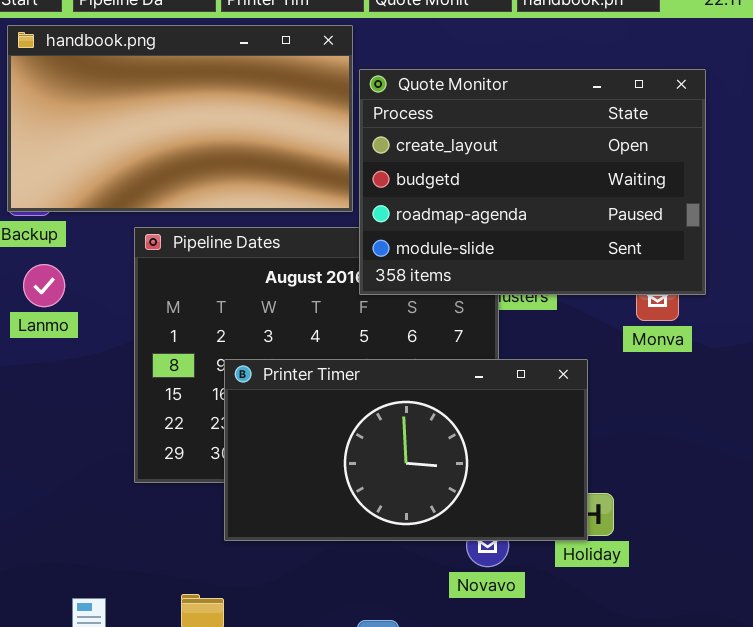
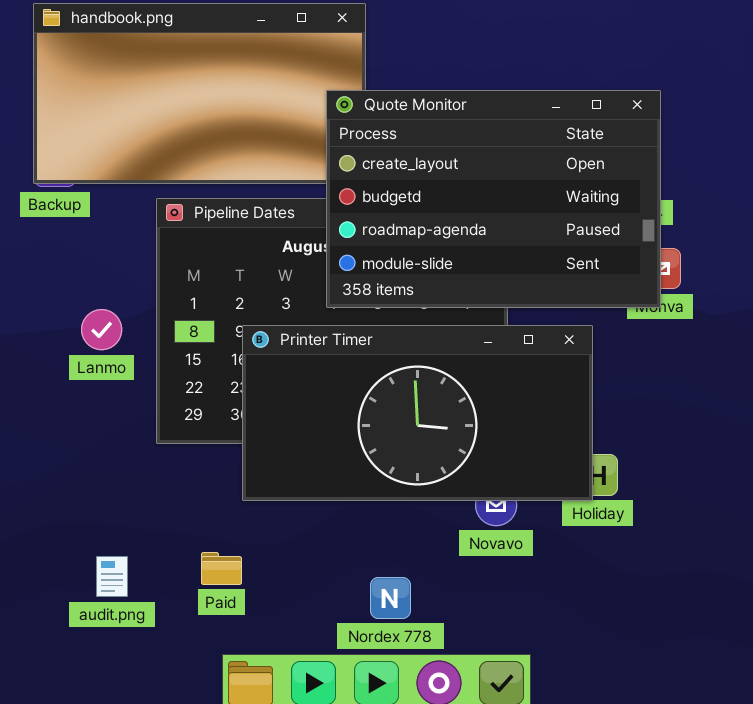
Quote Monitor: [359,69,706,295] -> [326,90,661,308], moved
Lanmo: [23,264,65,307] -> [81,309,122,350], moved

